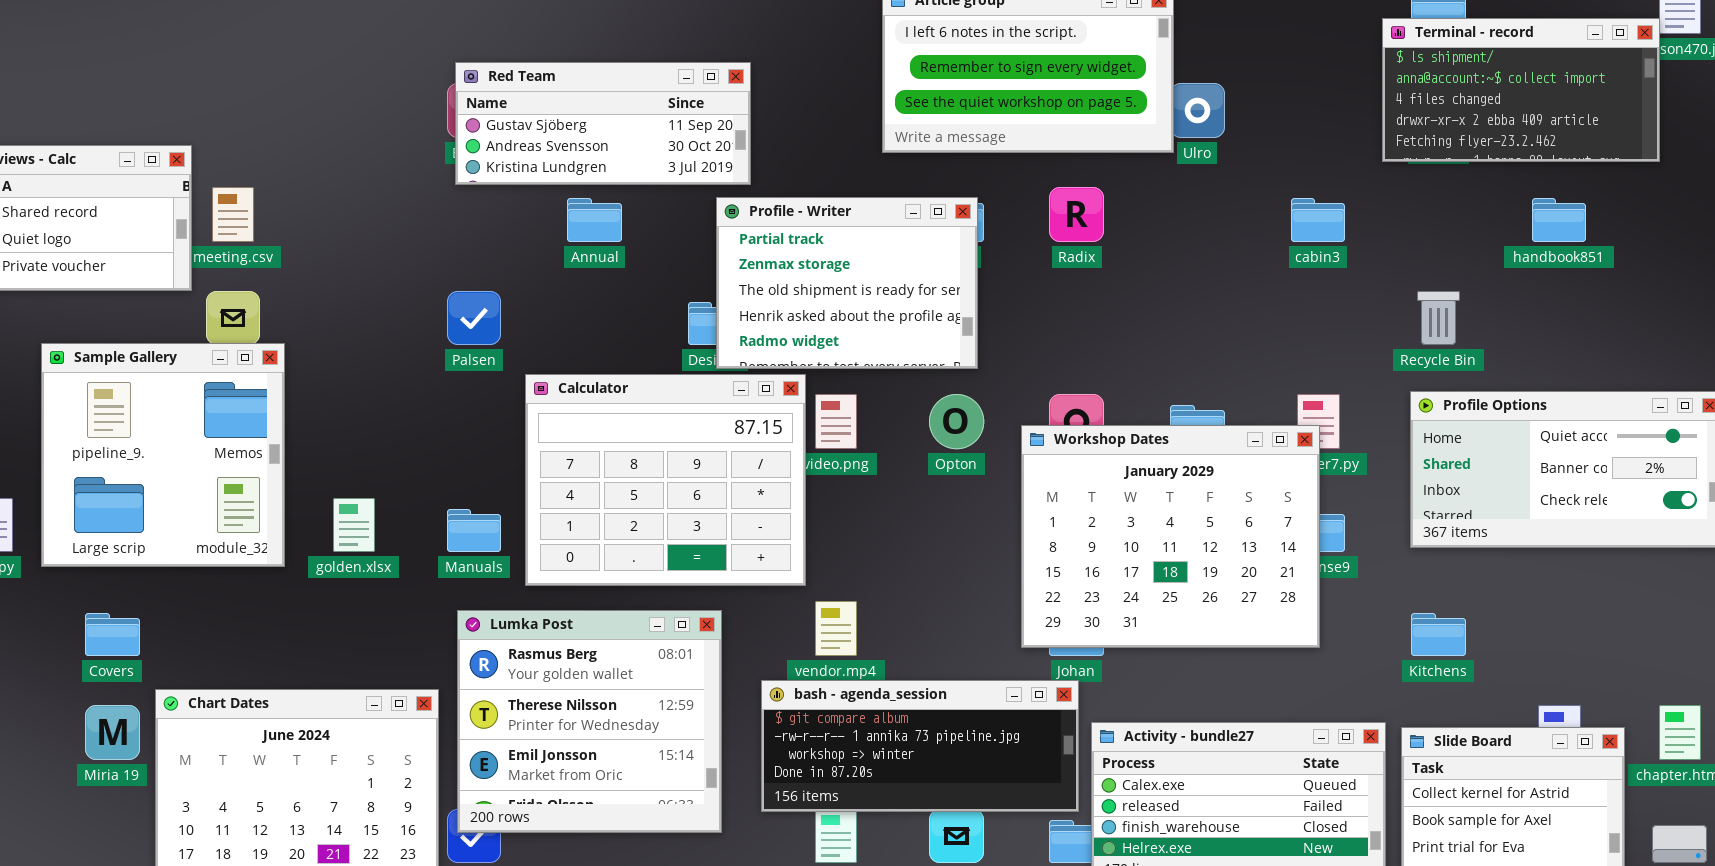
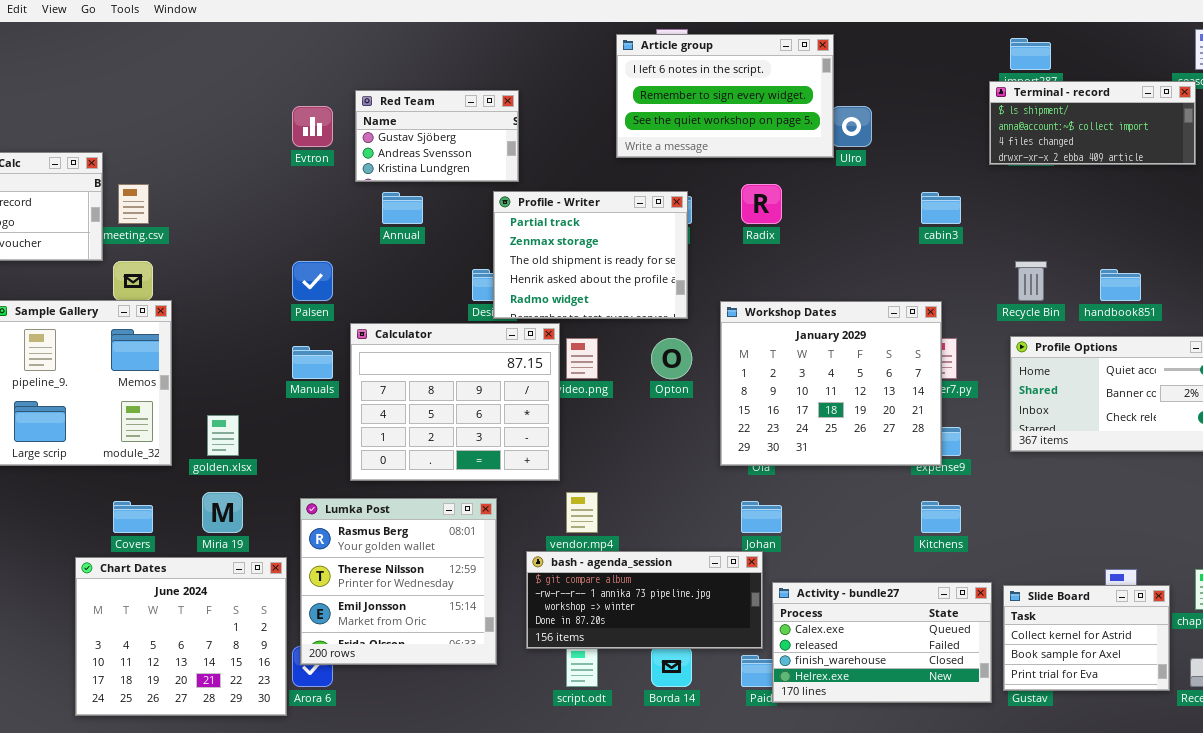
Terminal - record: [1382,18,1660,162] -> [989,81,1196,165], resized
Red Team: [455,62,751,185] -> [355,90,519,182], resized
handbook851: [1532,198,1586,242] -> [1100,269,1141,301], moved
Workshop Dates: [1021,425,1320,648] -> [720,301,942,466], moved
Manuals: [447,509,501,552] -> [292,346,333,379], moved
Covers: [85,613,140,656] -> [113,501,153,533], moved
Kitchens: [1411,613,1466,656] -> [921,501,961,533], moved
Miria 19: [85,705,140,760] -> [202,492,243,533], moved

